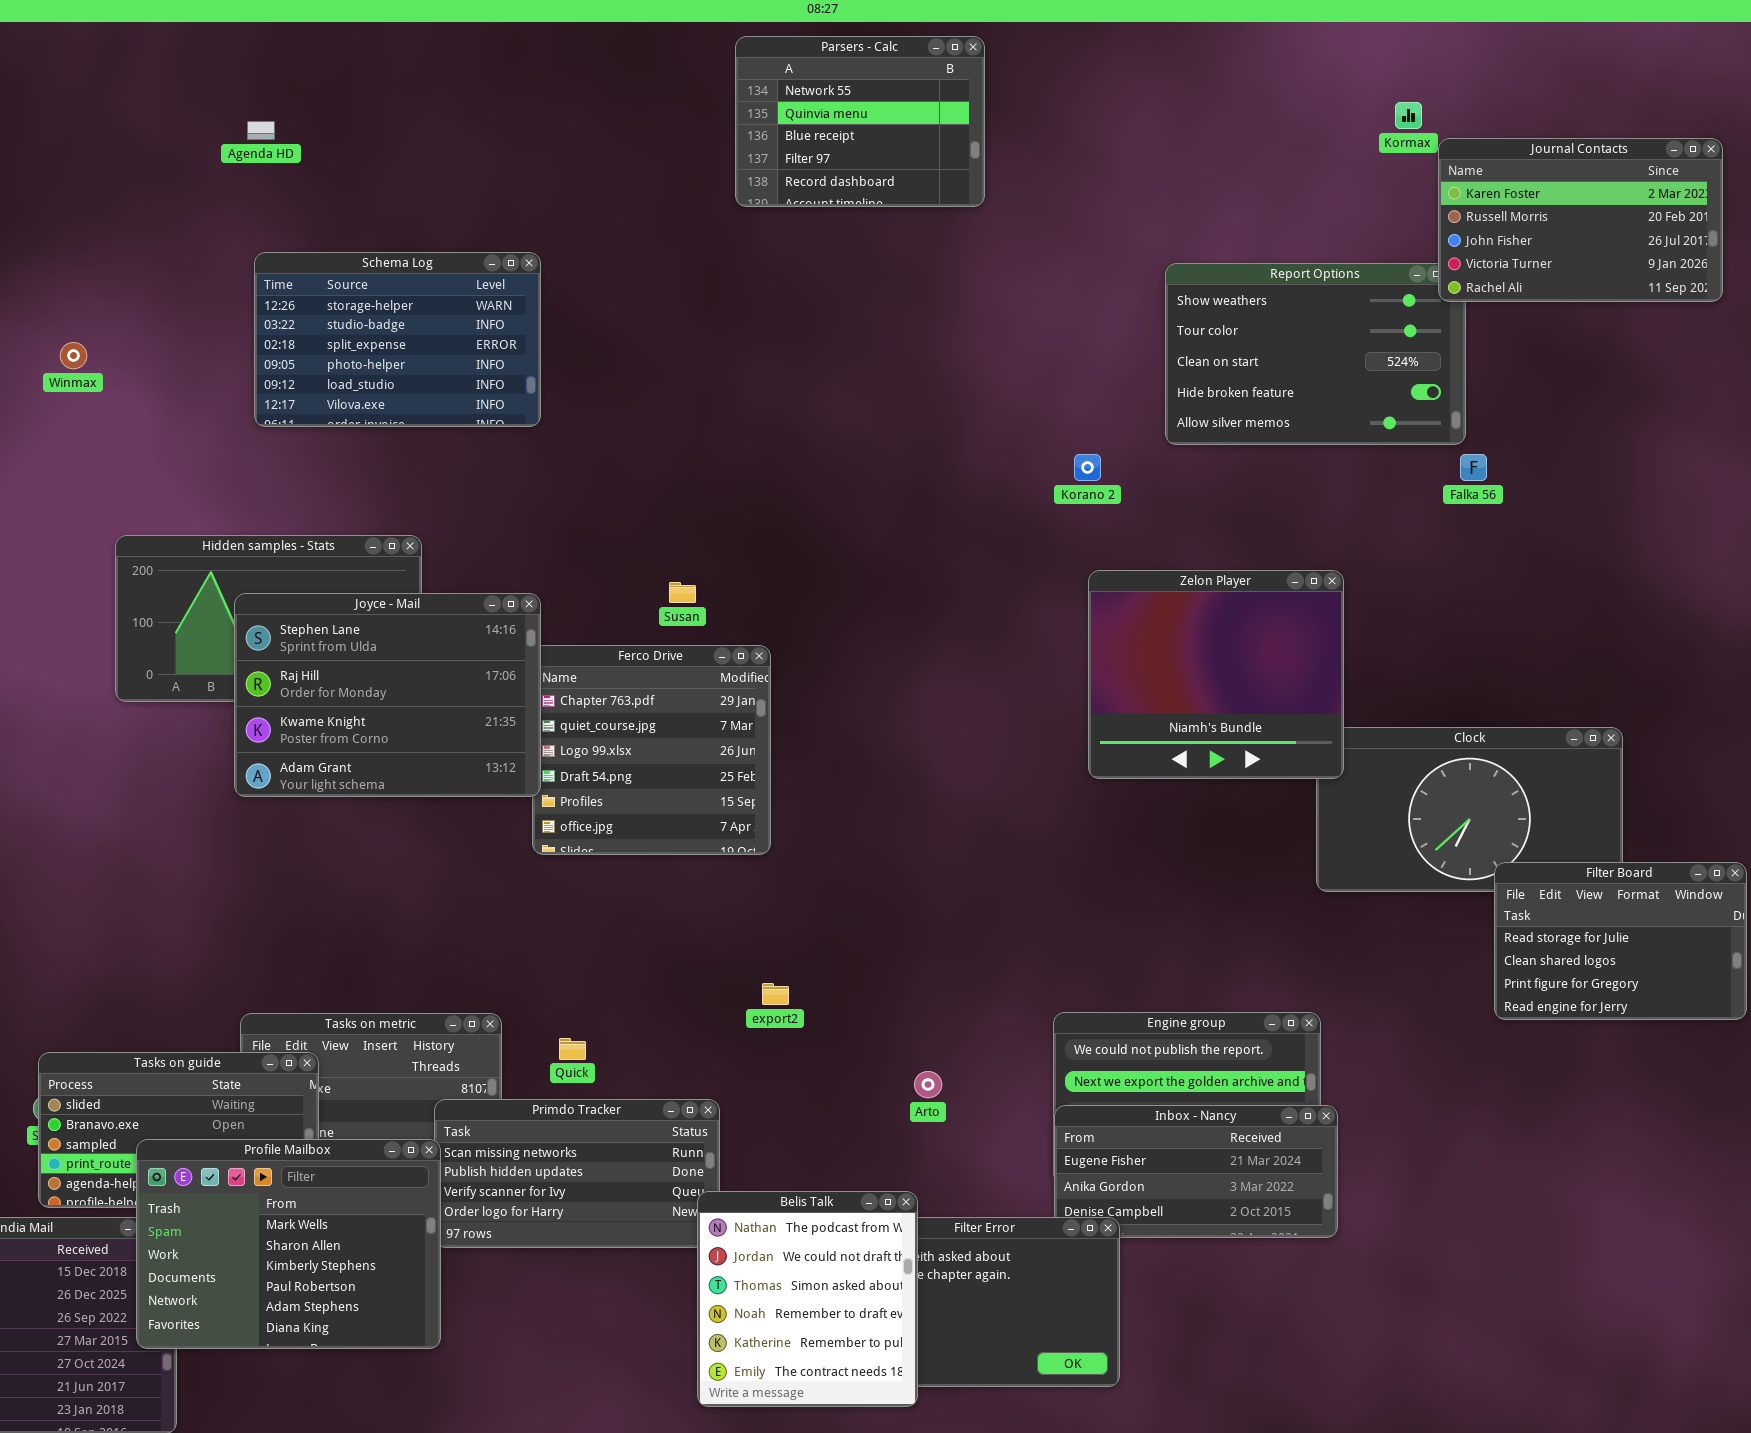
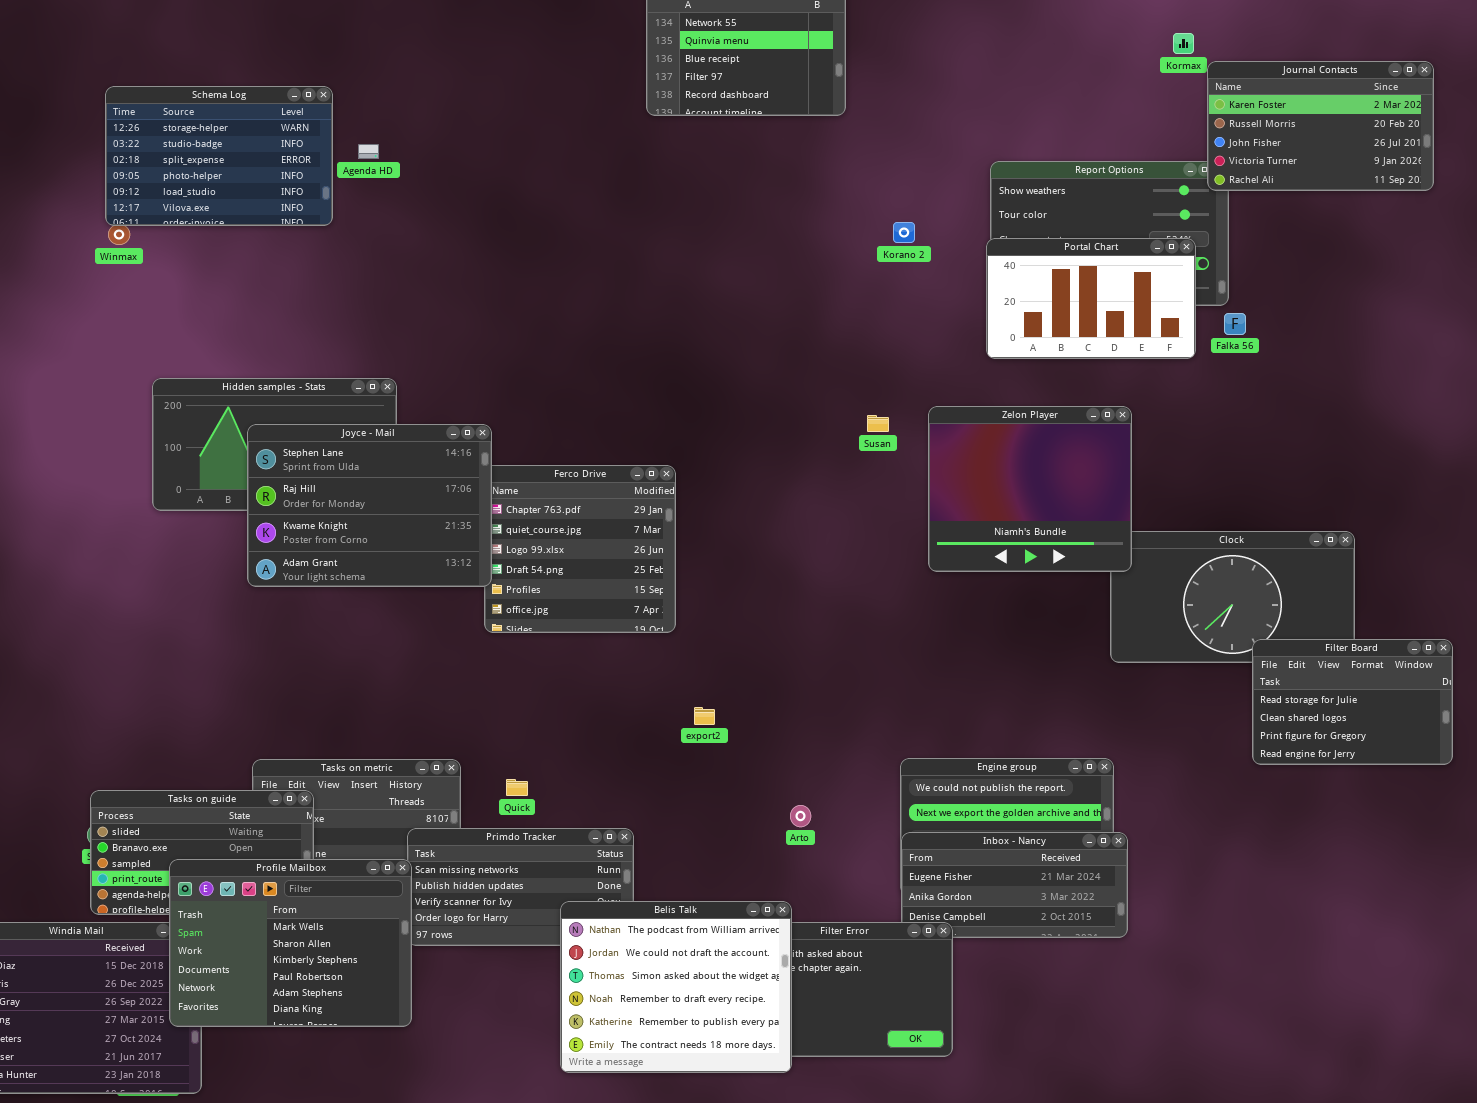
Agenda HD: [247,121,275,140] -> [358,144,379,159], moved
Schema Log: [254,252,541,427] -> [105,86,333,226], moved
Portal Chart: none -> [986,238,1196,359], opened
Korano 2: [1074,454,1101,481] -> [893,222,915,243], moved
Susan: [669,582,696,603] -> [867,415,889,432], moved
export2: [762,983,789,1005] -> [694,707,715,725], moved
Belis Talk: [697,1191,918,1407] -> [560,901,792,1073], resized

